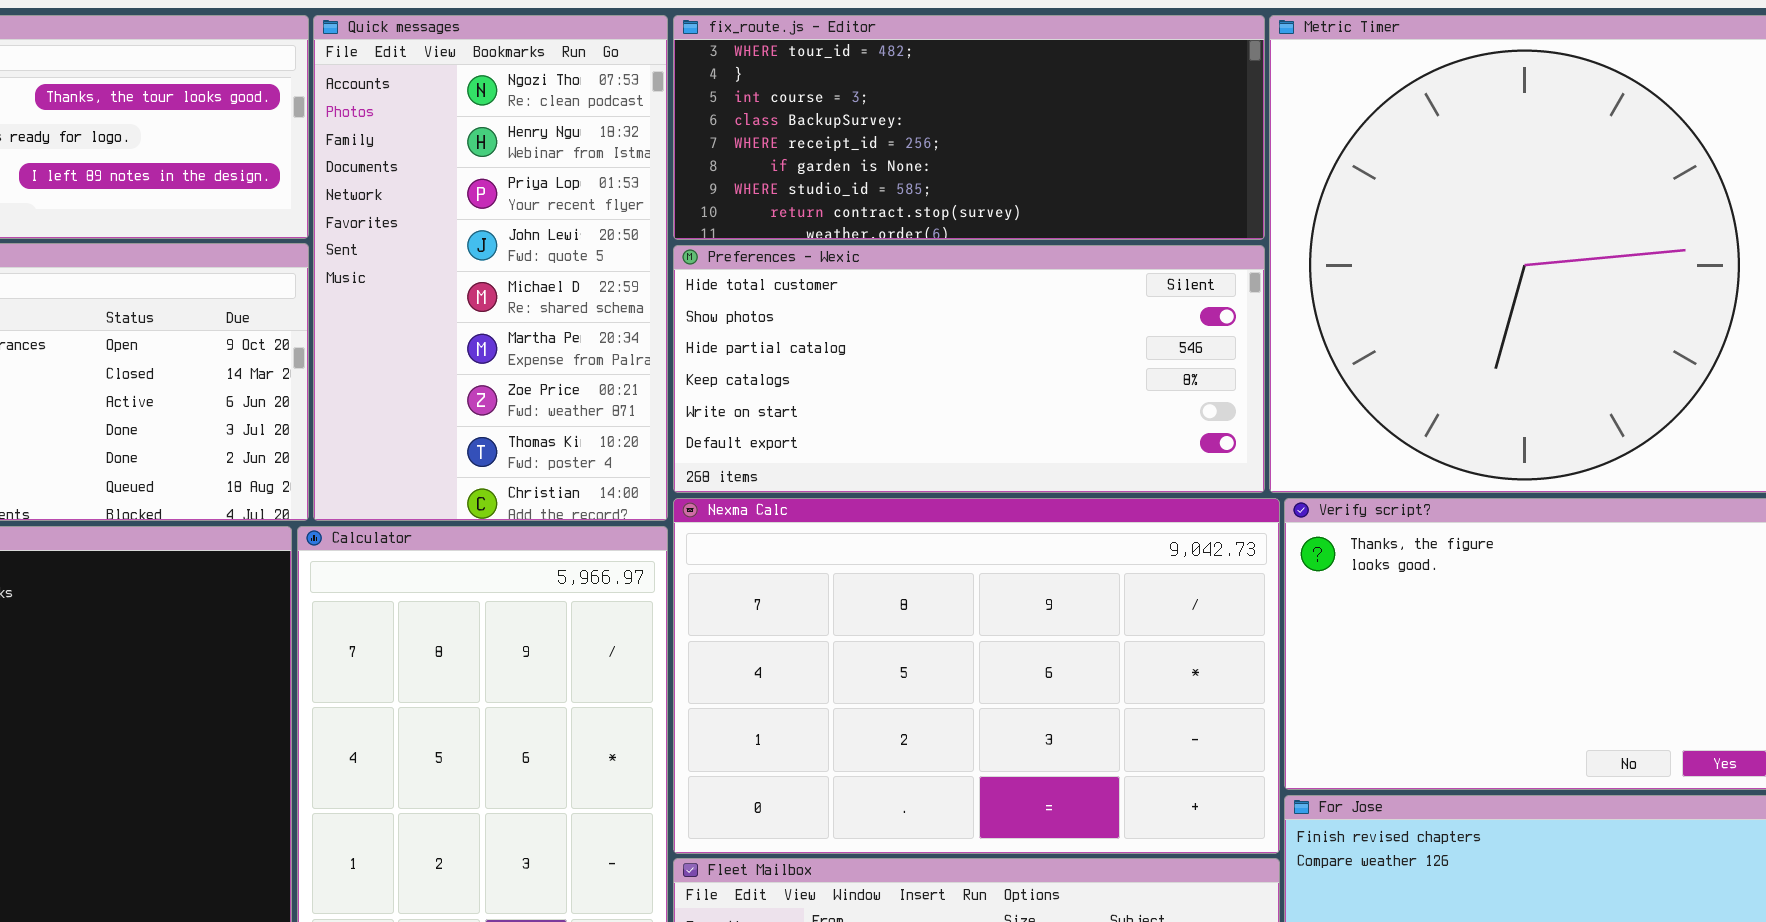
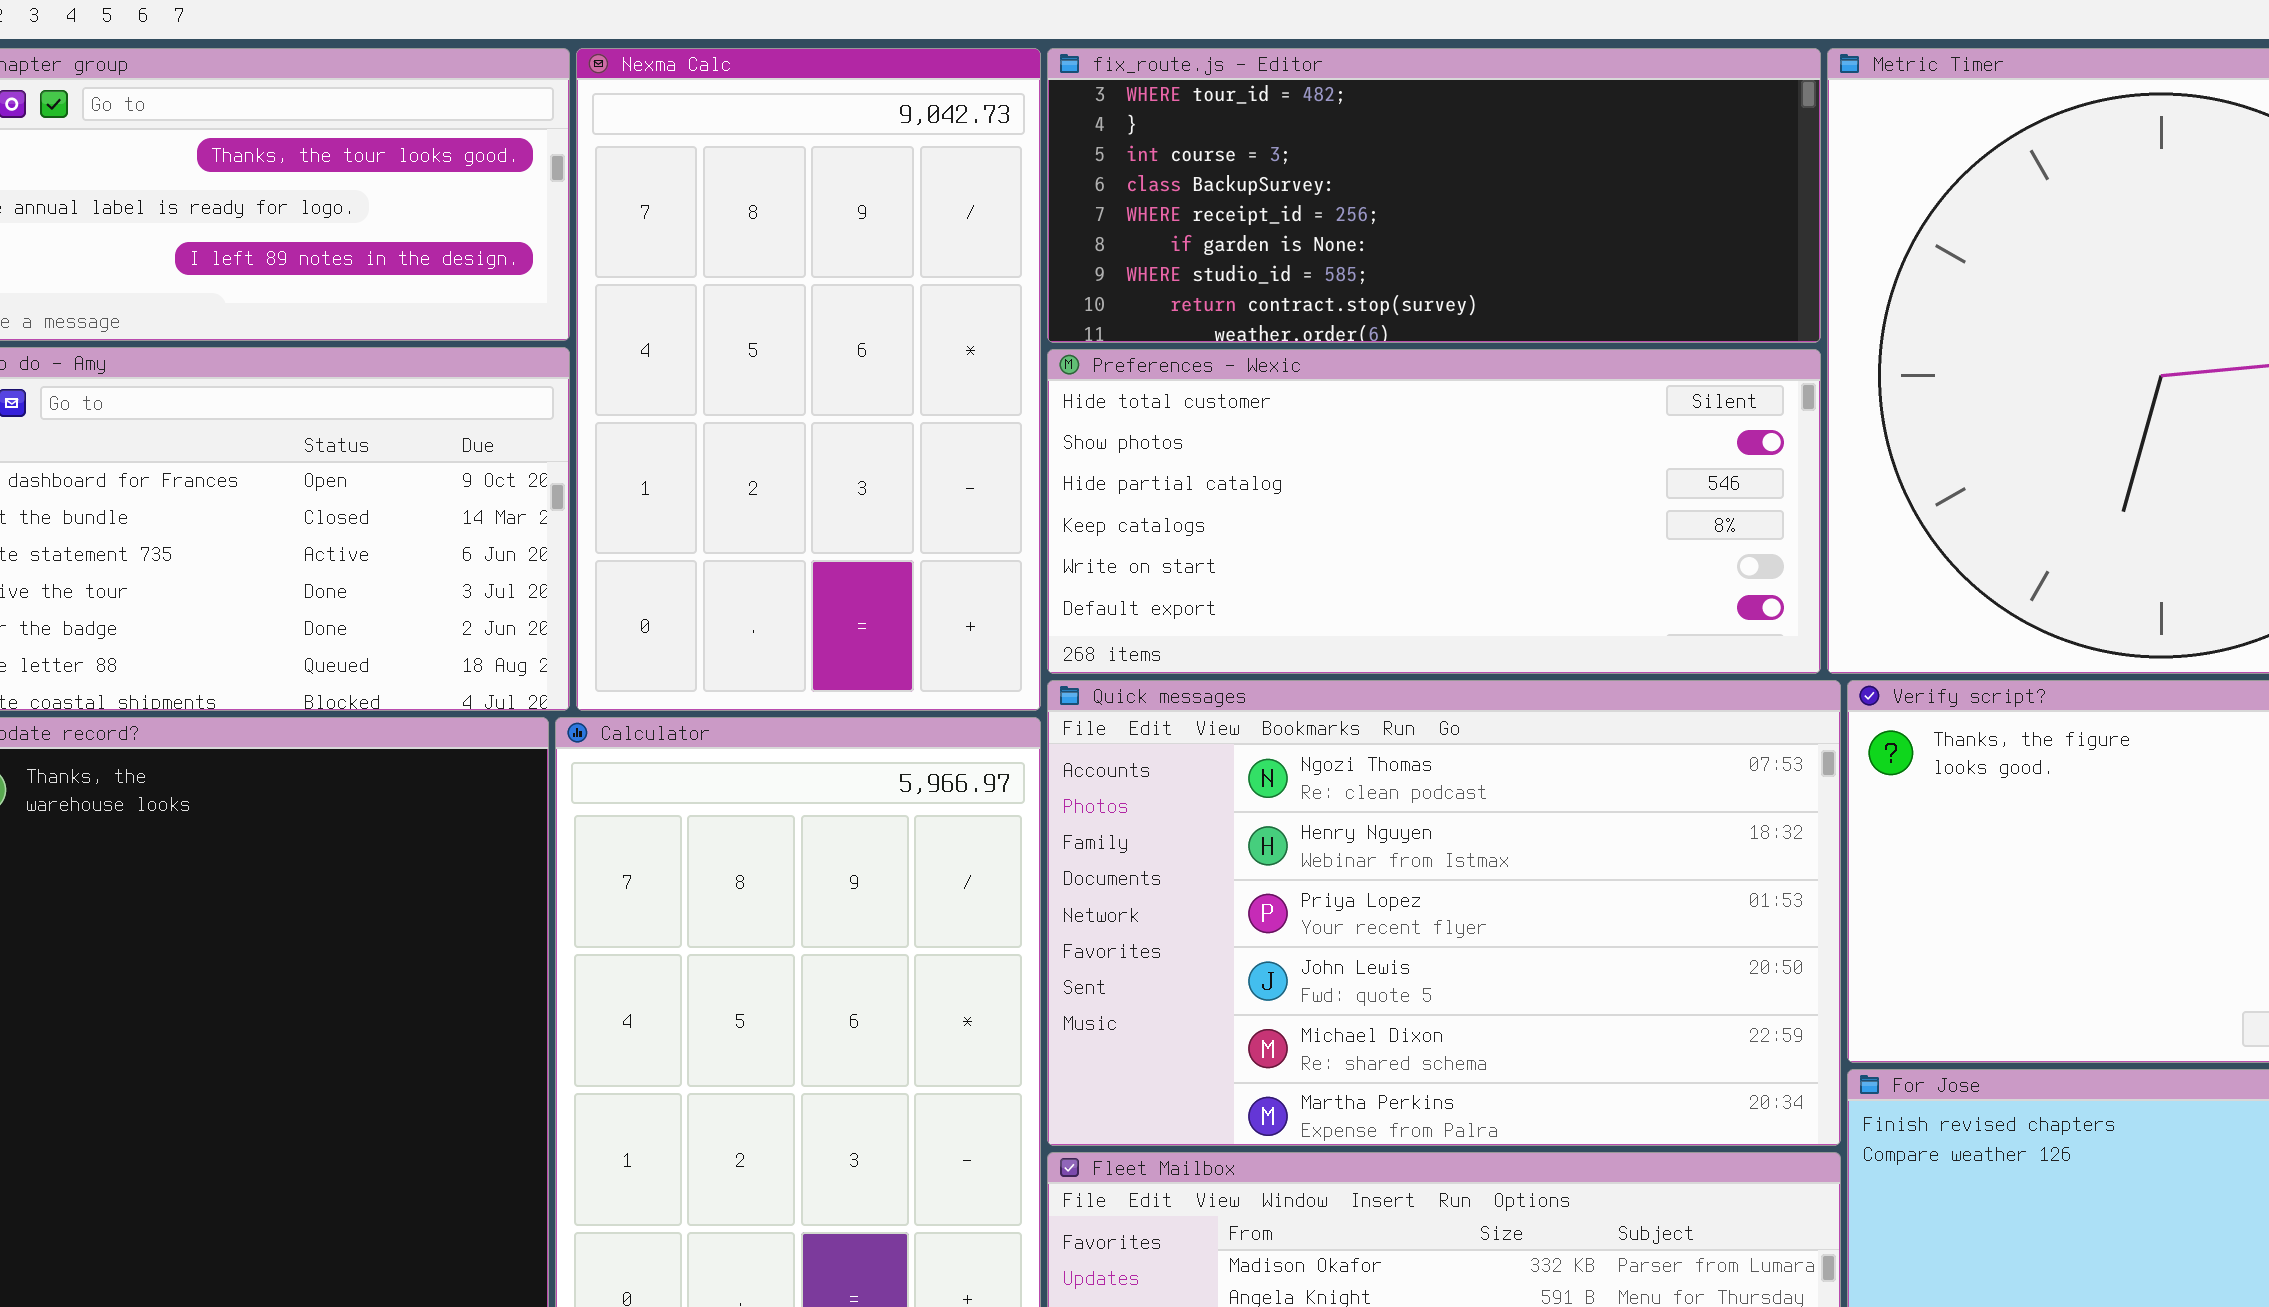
Quick messages: [313,15,668,521] -> [1047,680,1841,1146], moved, resized
Nexma Calc: [673,498,1280,854] -> [576,48,1041,711], moved, resized

